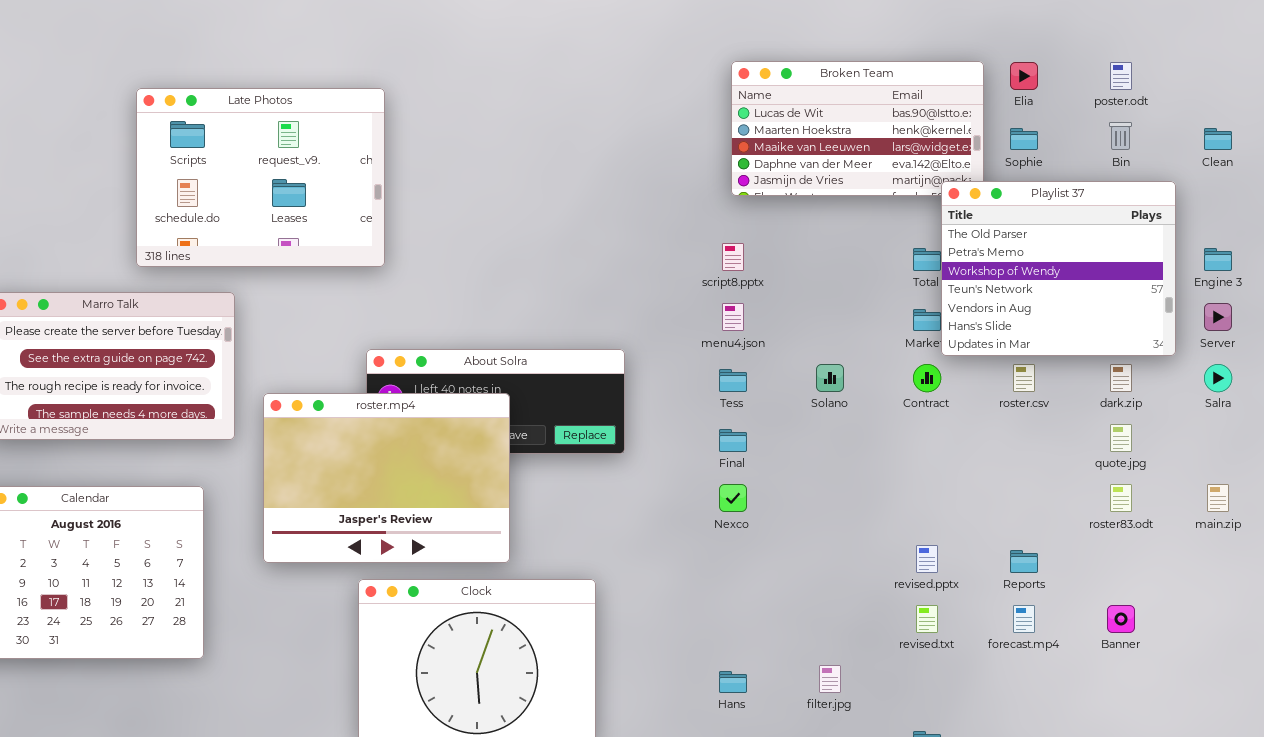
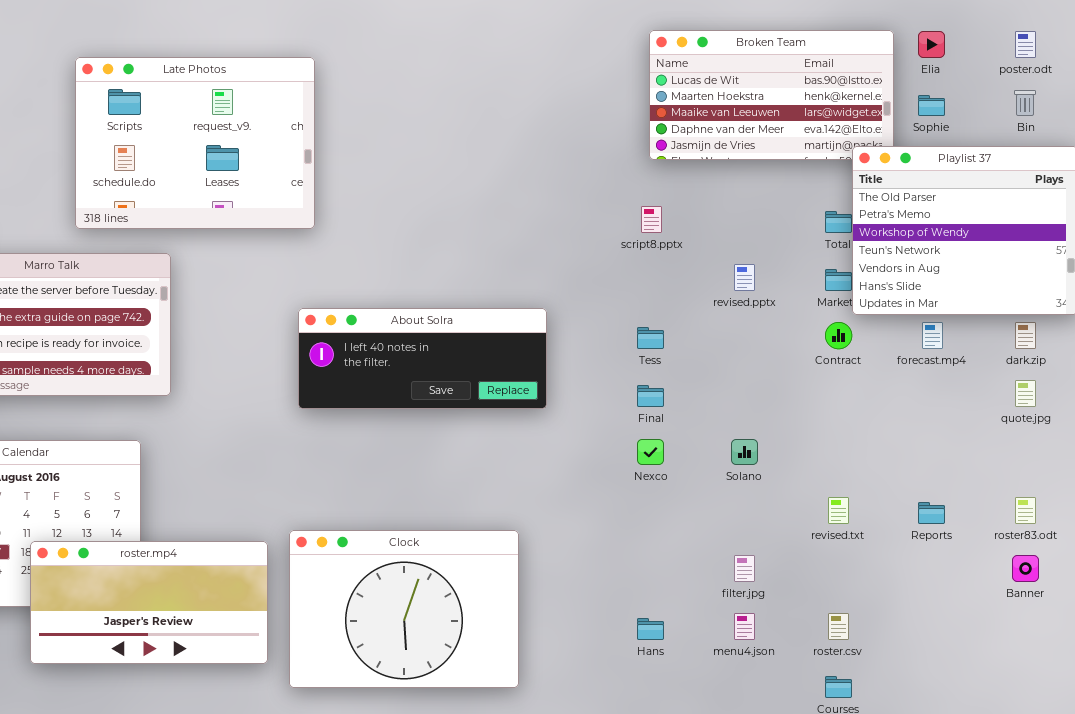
menu4.json: [722,303,744,331] -> [734,613,755,640], moved
Solano: [816,364,844,392] -> [731,439,758,465], moved
roster.csv: [1013,364,1035,392] -> [828,613,849,640], moved
roster.mp4: [263,393,510,563] -> [30,541,268,664], moved, resized
roster83.odt: [1110,484,1132,512] -> [1015,497,1036,524], moved
revised.pptx: [916,545,938,573] -> [734,264,755,291], moved
revised.txt: [916,605,938,633] -> [828,497,849,524], moved
forecast.mp4: [1013,605,1035,633] -> [922,322,943,349], moved
filter.jpg: [819,665,841,693] -> [734,555,755,582], moved

